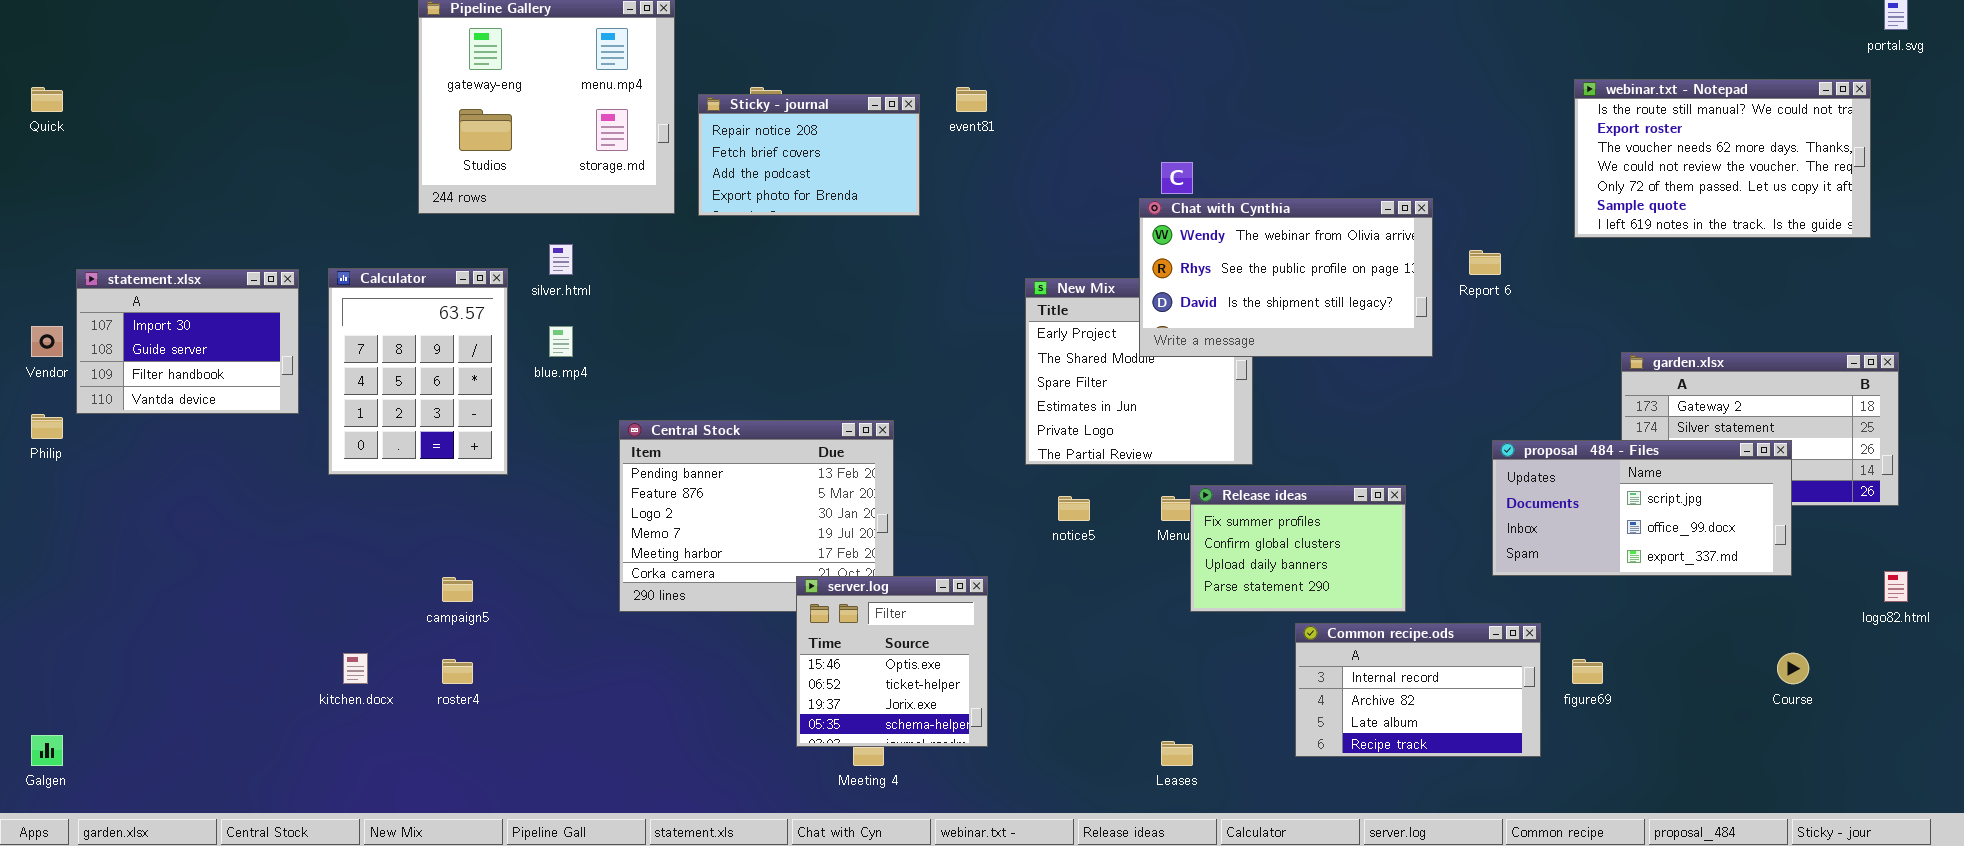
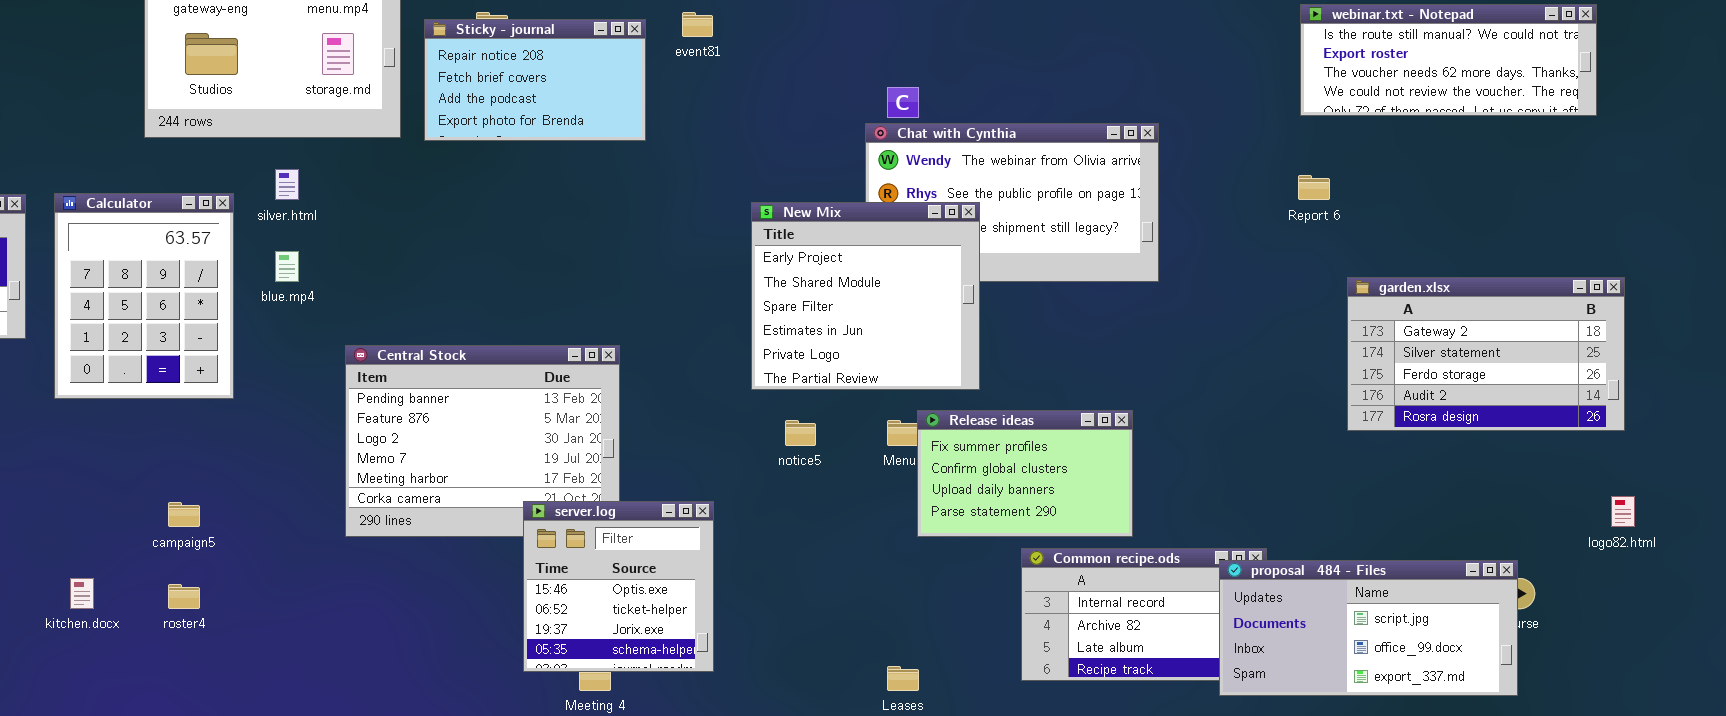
webinar.txt - Notepad: [1574,79,1871,238] -> [1300,4,1597,116], resized
Report 6: [1469,250,1501,275] -> [1298,175,1330,200], moved
New Mix: [1025,278,1253,465] -> [751,202,980,390], raised
proposal_484 - Files: [1492,440,1792,576] -> [1219,560,1518,696], moved

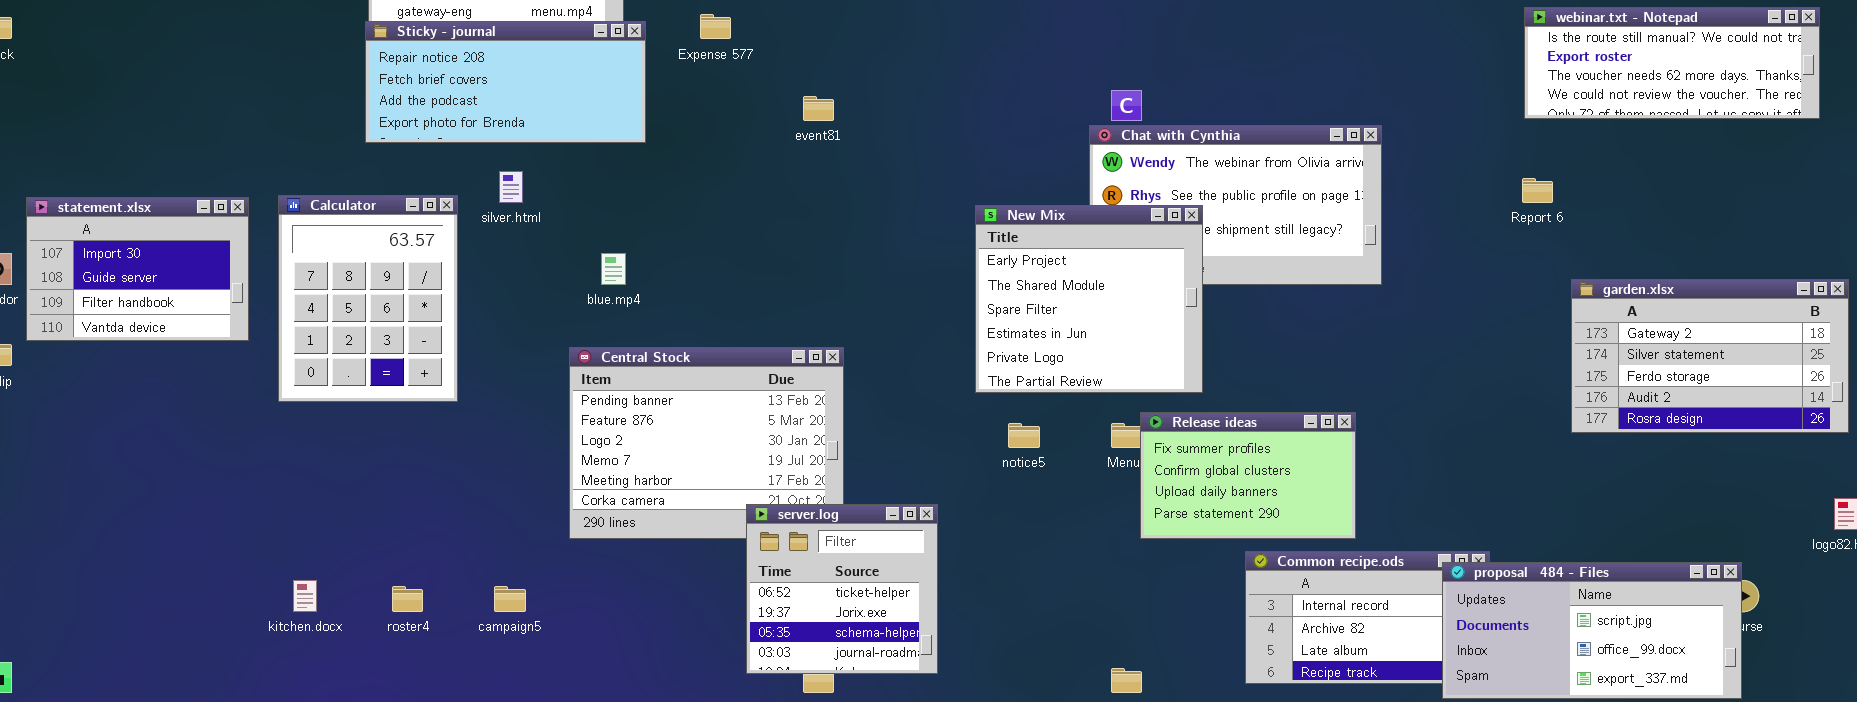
event81: [682,12,713,37] -> [803,96,834,121], moved
Sticky - journal: [424,19,646,141] -> [365,21,646,143], moved, resized
blue.mp4: [275,251,299,282] -> [601,253,626,285], moved
server.log: [523,501,714,672] -> [746,504,938,674], scrolled down 1 row
campaign5: [168,502,200,527] -> [494,586,526,612], moved

